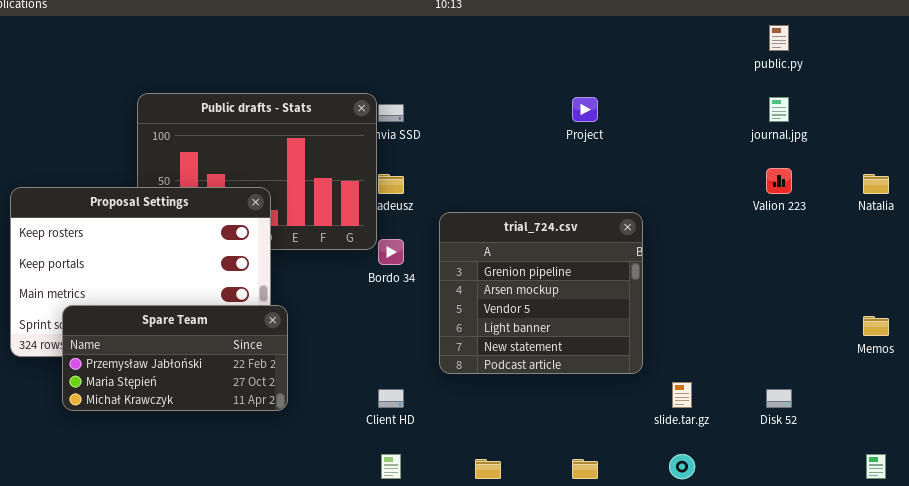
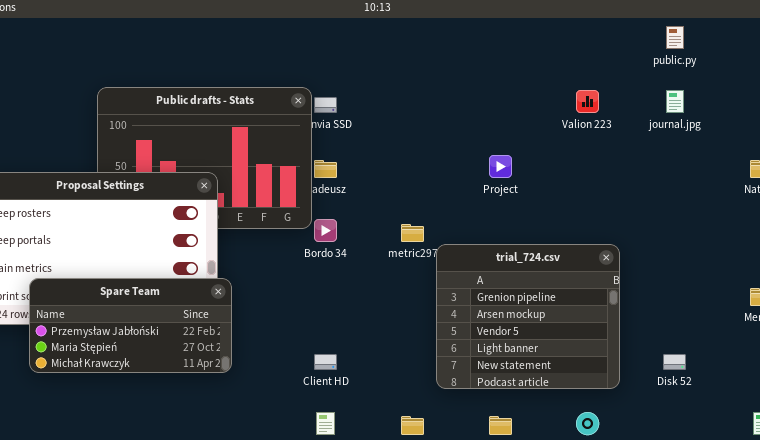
Project: [572,97,598,122] -> [489,155,512,178], moved
Valion 223: [766,168,792,194] -> [576,90,599,113], moved
trial_724.csv: [439,212,643,374] -> [436,244,620,389], moved

